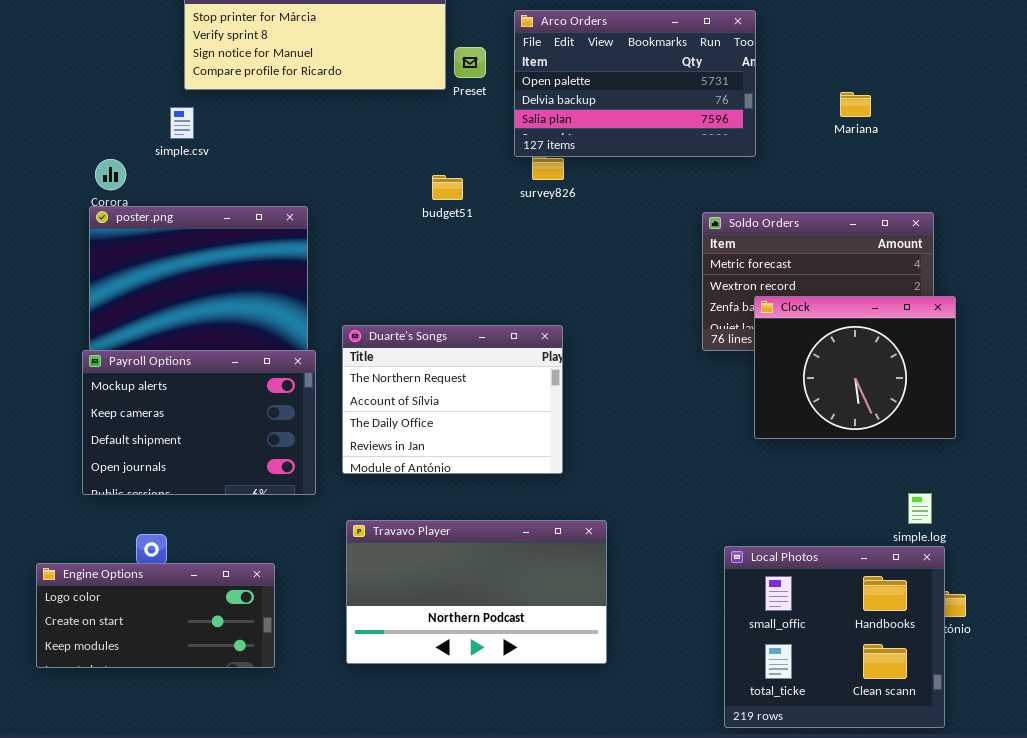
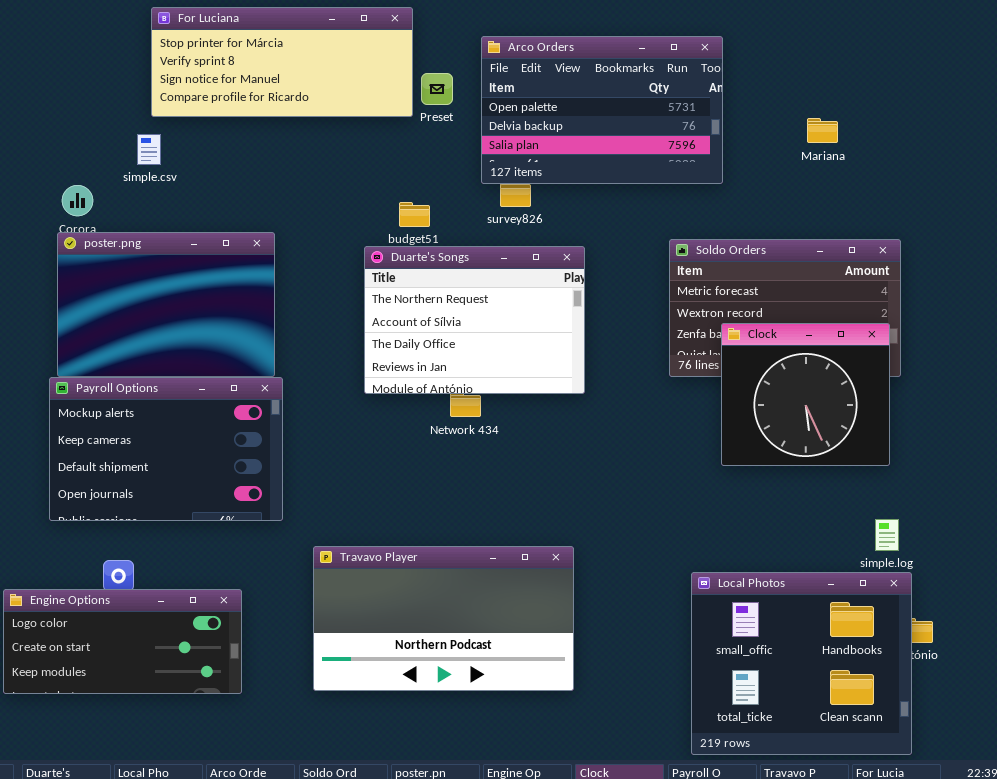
Clock: [754,296,956,439] -> [721,323,890,466], resized
Duarte's Songs: [342,325,563,474] -> [364,246,585,394], moved

